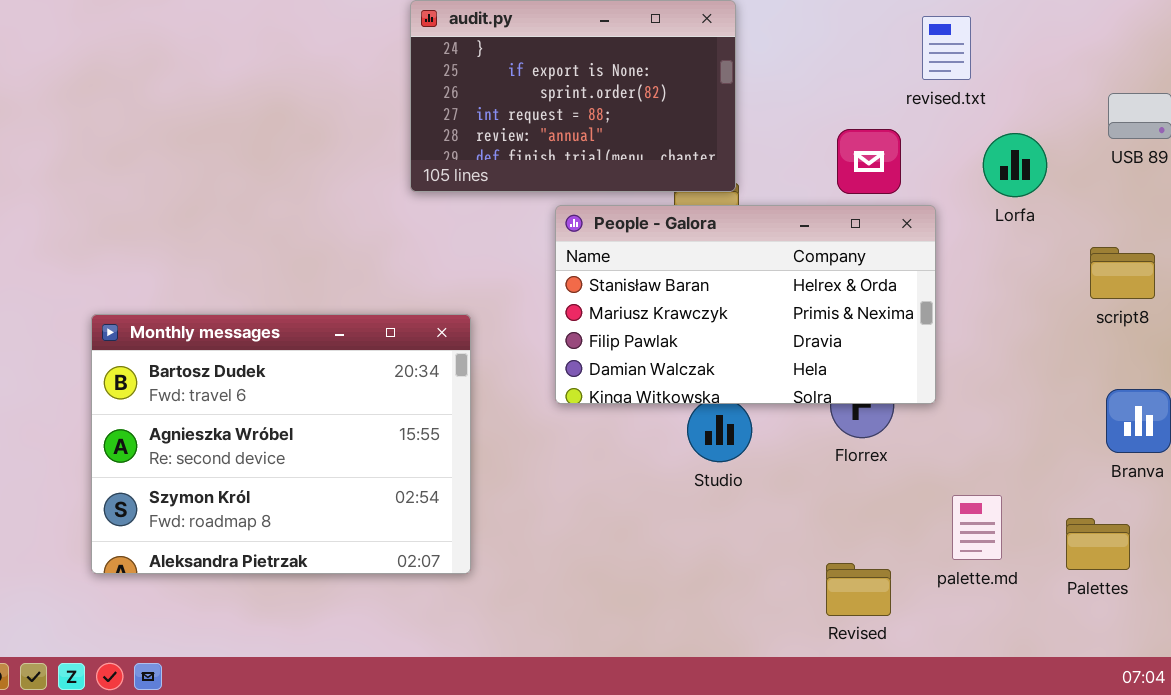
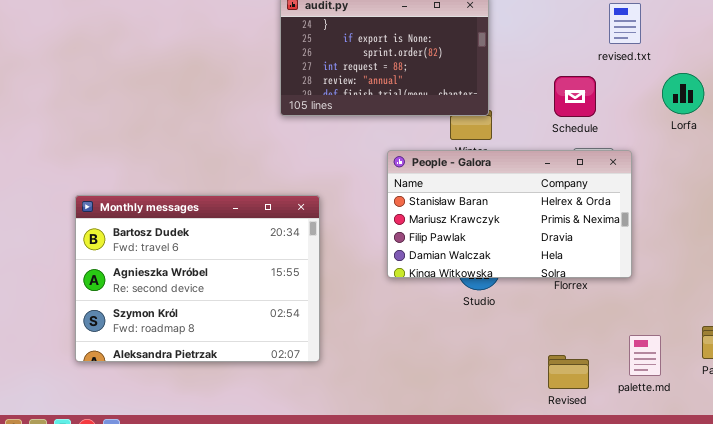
Lorfa: [983,133,1047,197] -> [662,73,704,114], moved
People - Galora: [555,205,936,404] -> [387,150,632,278], moved
palette.md: [952,495,1002,560] -> [629,335,661,376], moved

